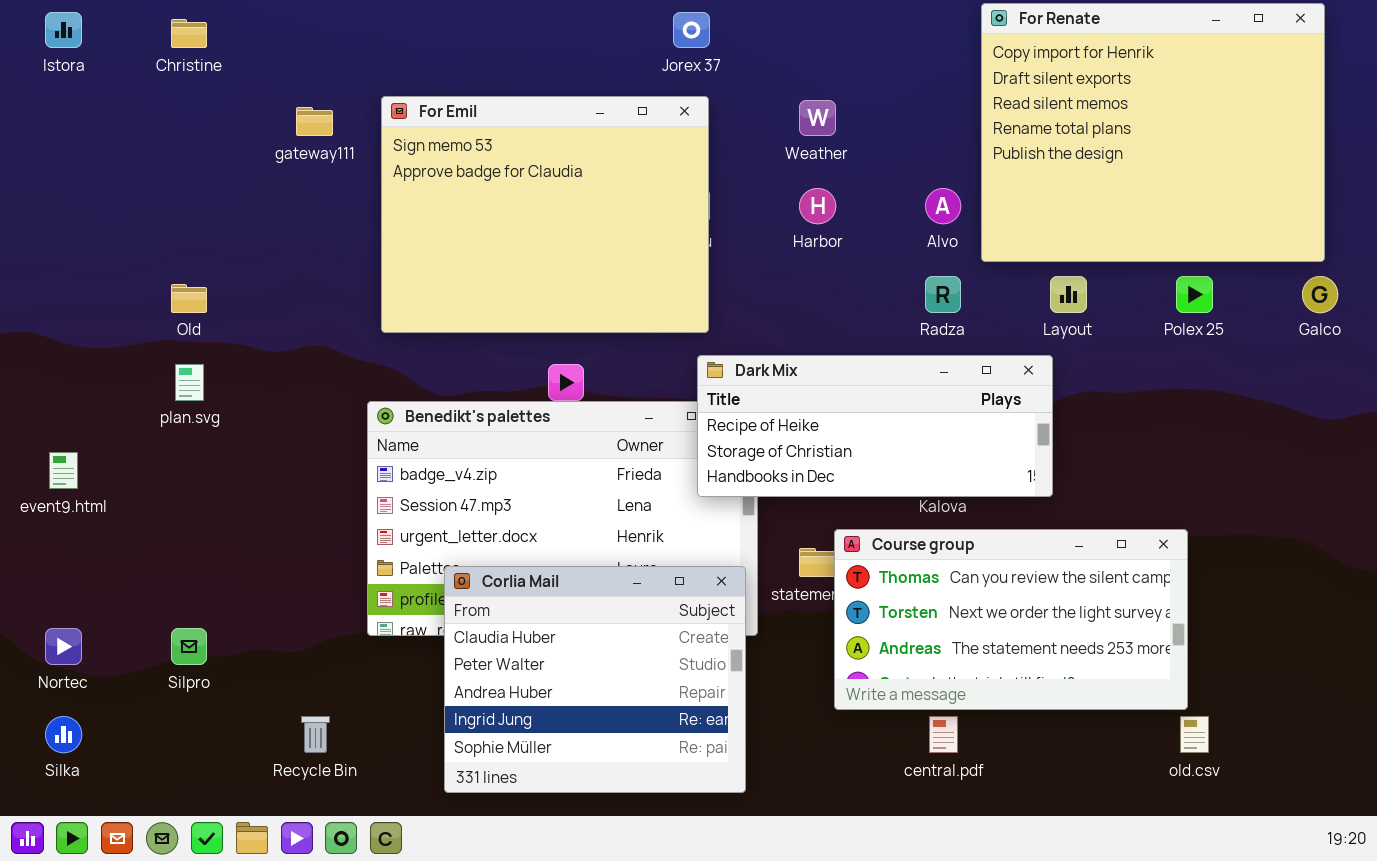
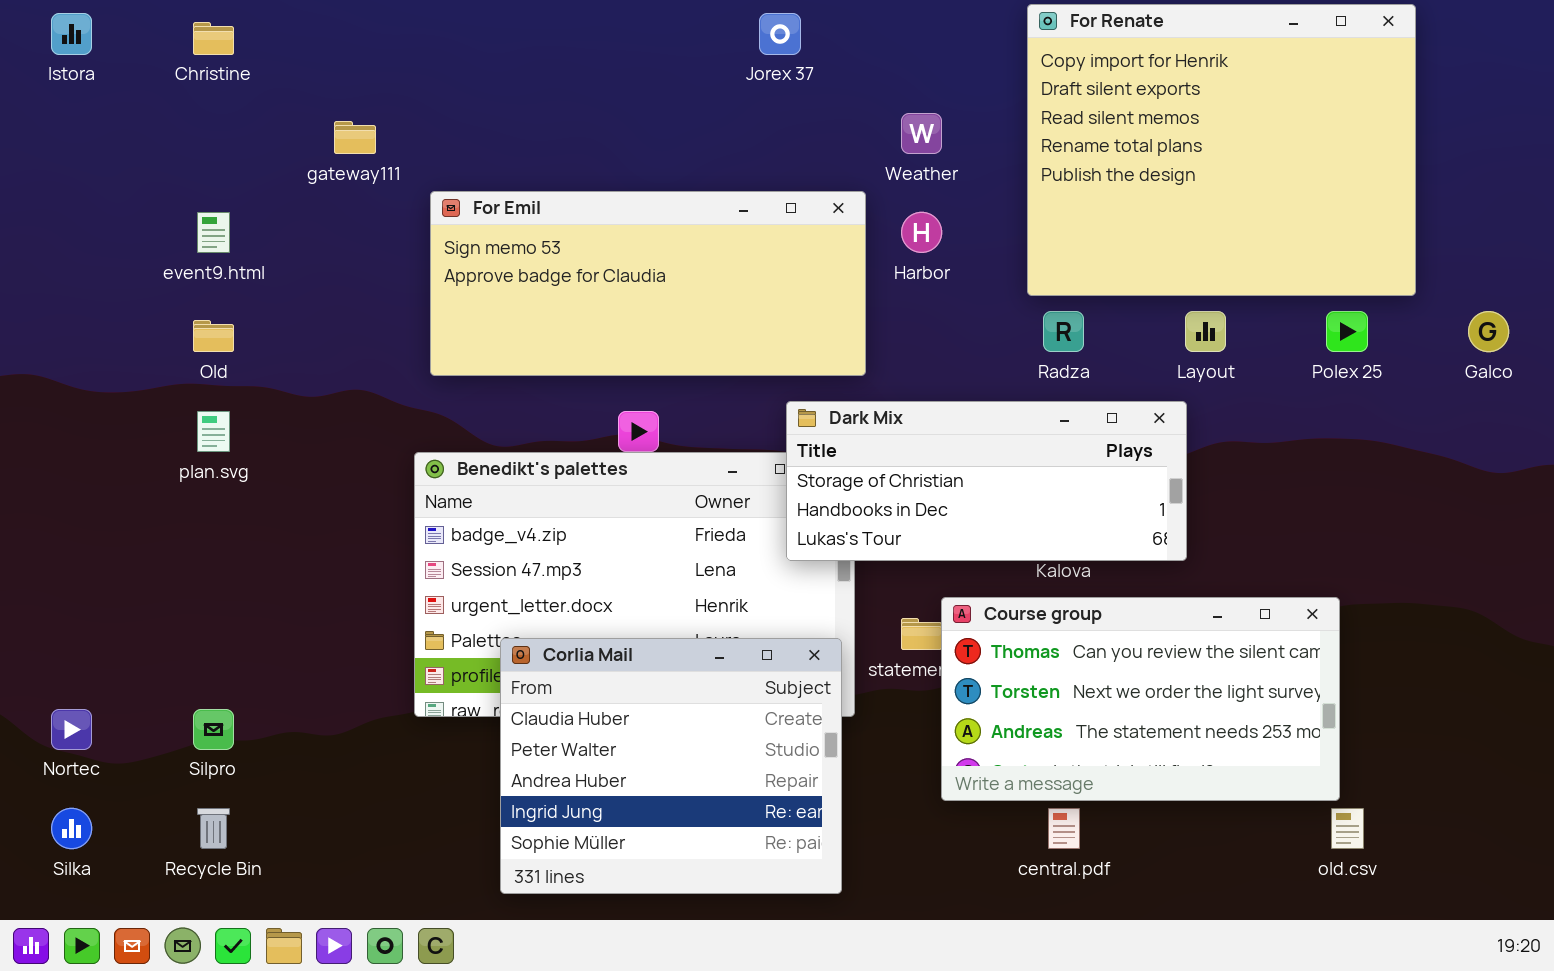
For Renate: [981,3,1325,262] -> [1027,4,1416,296], moved
For Emil: [381,96,709,333] -> [430,191,866,376], resized
Dark Mix: [697,355,1053,497] -> [786,401,1187,561], scrolled down 1 row
event9.html: [49,452,78,489] -> [197,212,230,253], moved
Recycle Bin: [301,716,330,753] -> [197,808,230,849], moved

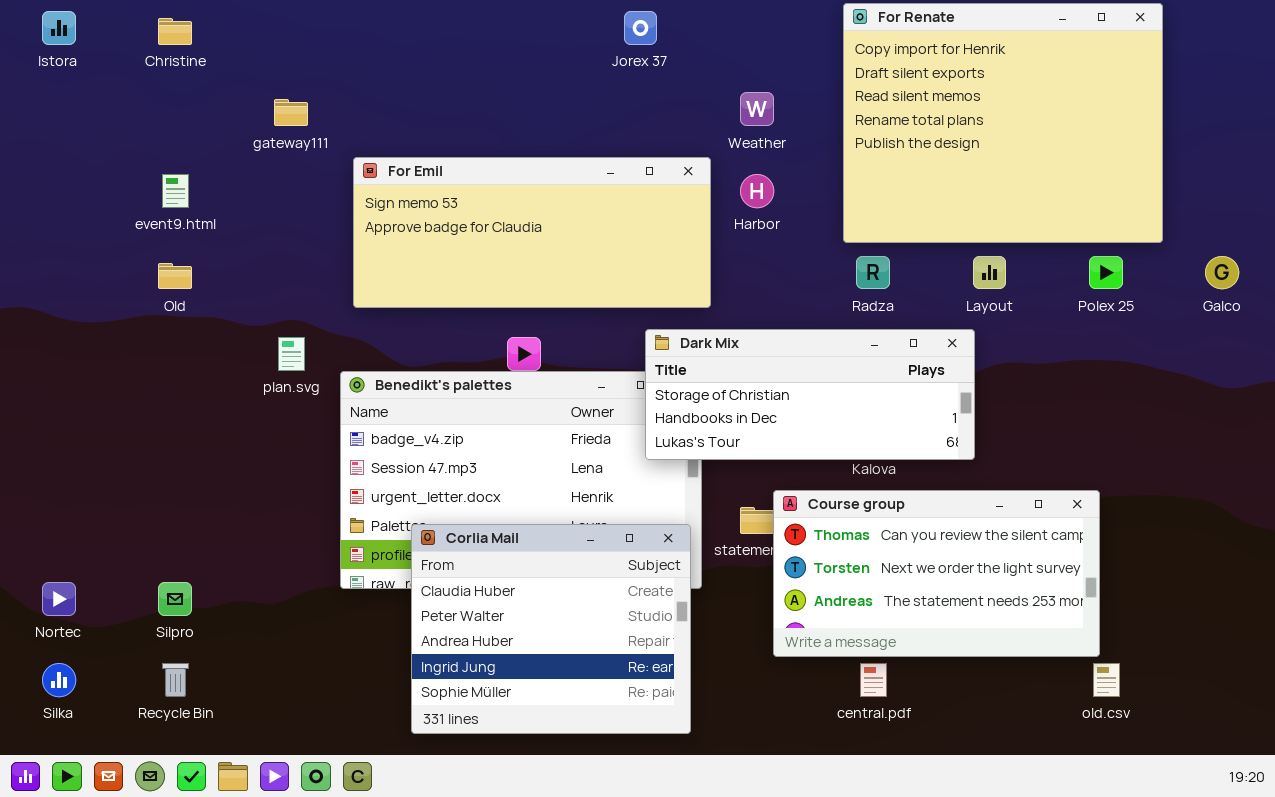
plan.svg: [197,411,230,452] -> [278,337,305,371], moved

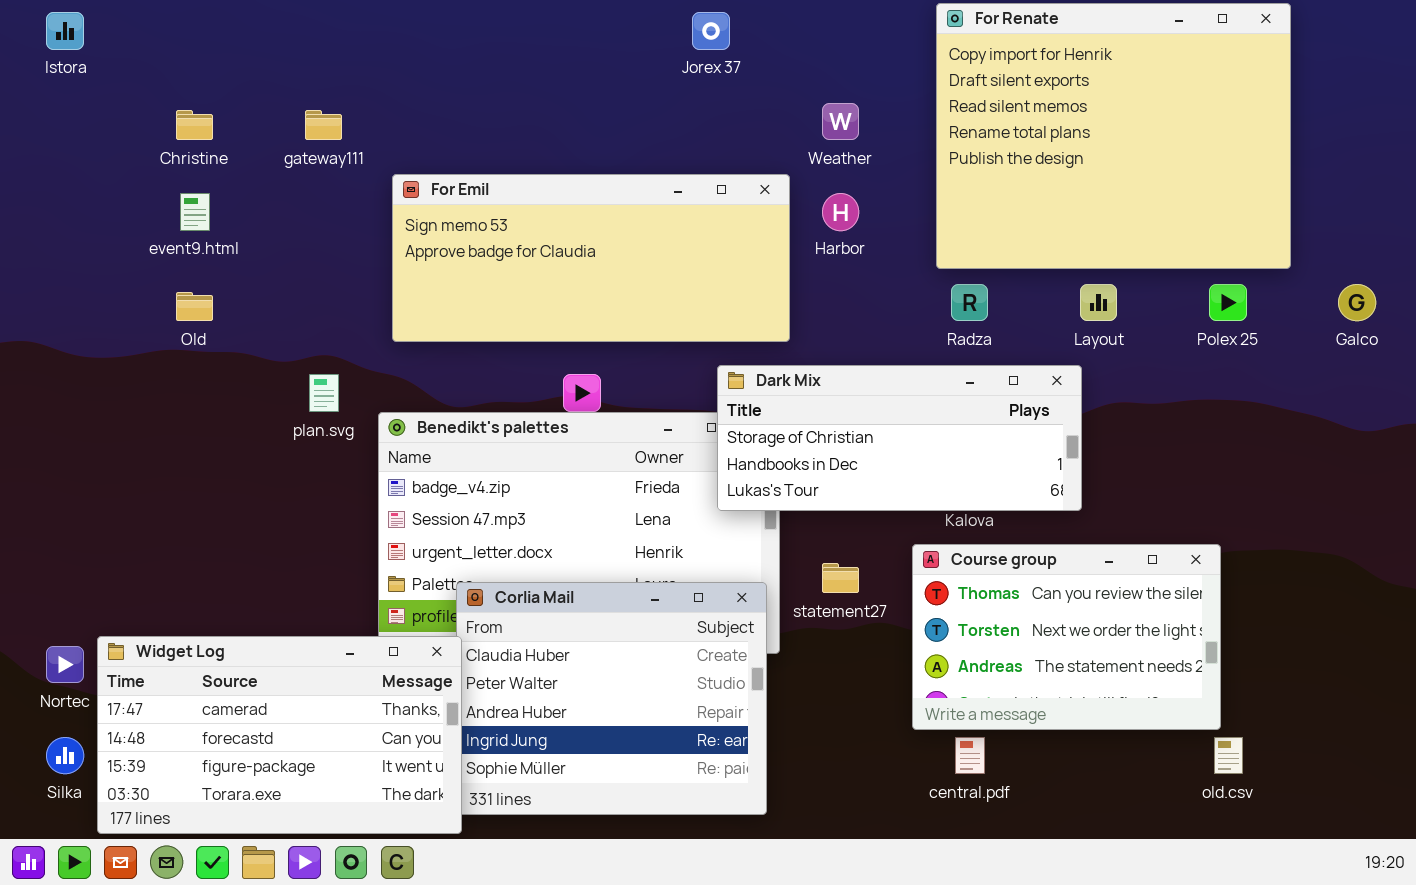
Christine: [158,18,192,45] -> [176,110,213,140], moved
Course group: [773,490,1100,657] -> [912,544,1221,730], resized
Widget Log: none -> [97,636,462,834], opened

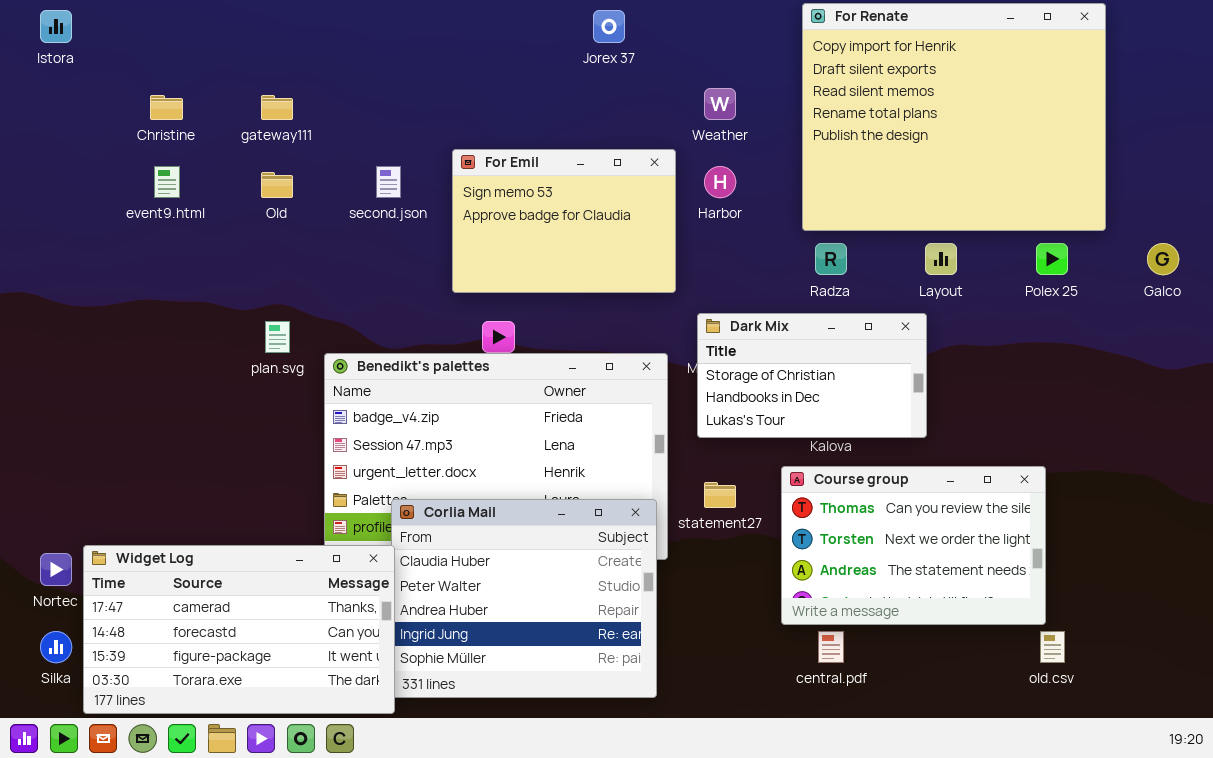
For Emil: [392,174,790,342] -> [452,149,676,293], resized
Old: [176,292,213,321] -> [261,172,293,198], moved
Dark Mix: [717,365,1082,511] -> [697,313,927,438], resized

